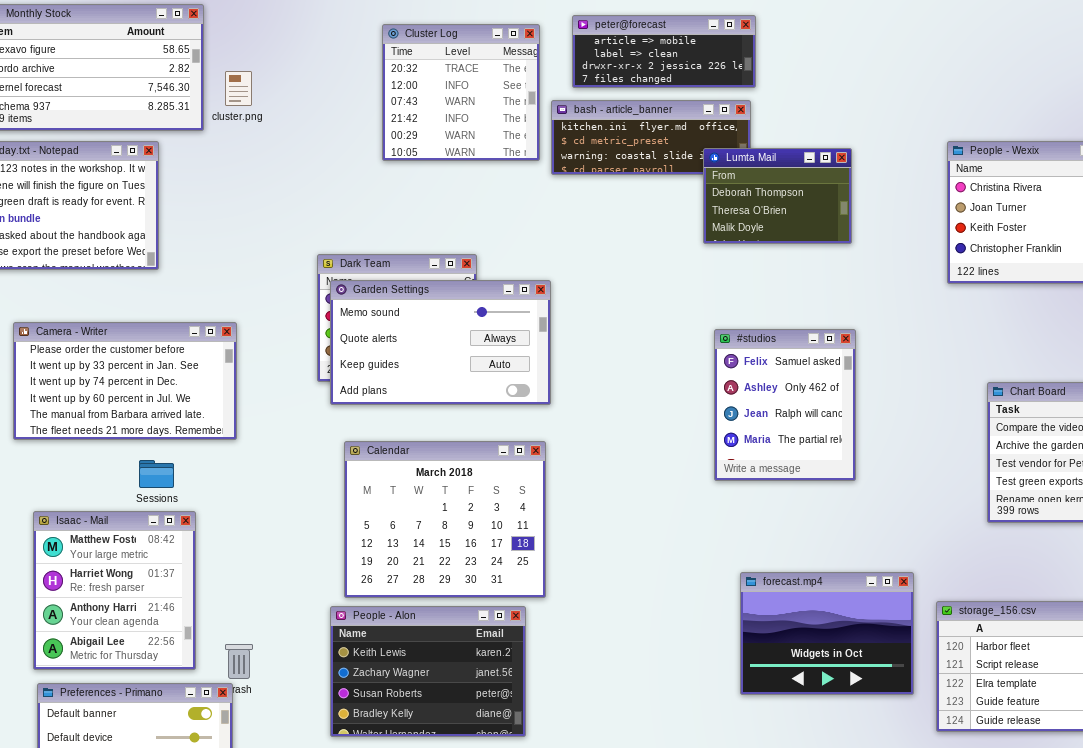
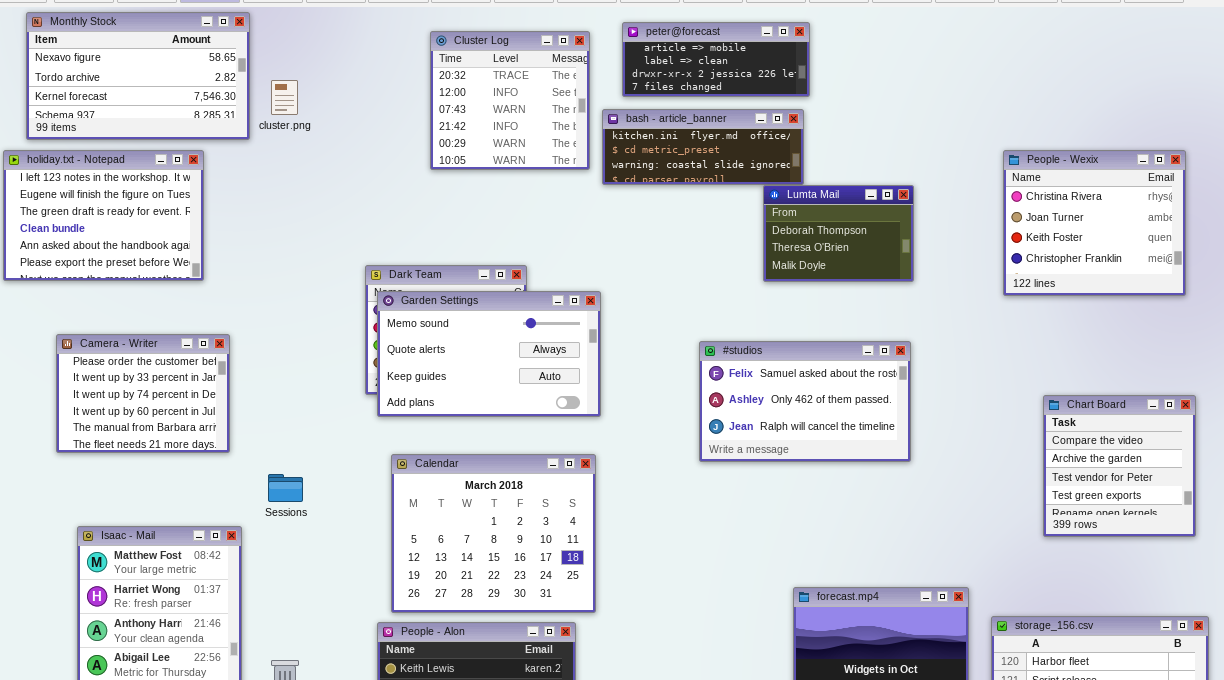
Lumta Mail: [703,148,852,244] -> [763,185,914,282], moved
Camera - Writer: [13,322,237,440] -> [56,334,230,453], resized
#studios: [714,329,856,481] -> [699,341,911,462], resized
Sessions: [139,460,174,488] -> [268,474,303,502], moved

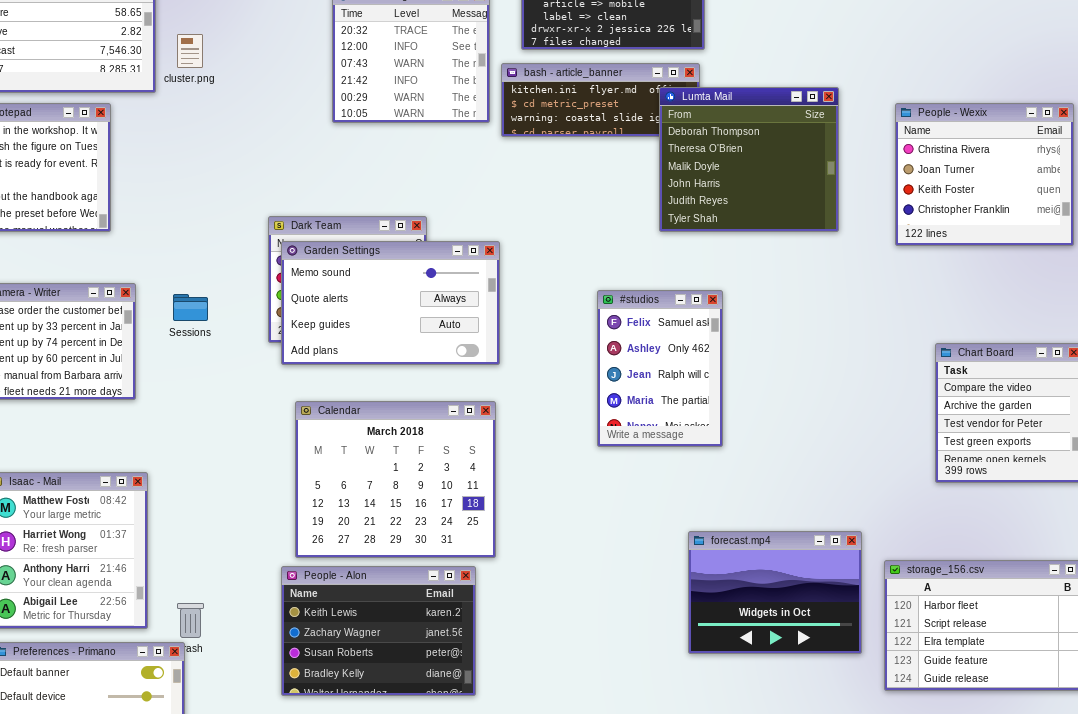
Lumta Mail: [763,185,914,282] -> [659,87,839,232], resized
#studios: [699,341,911,462] -> [597,290,723,447], resized
Sessions: [268,474,303,502] -> [173,294,208,321], moved

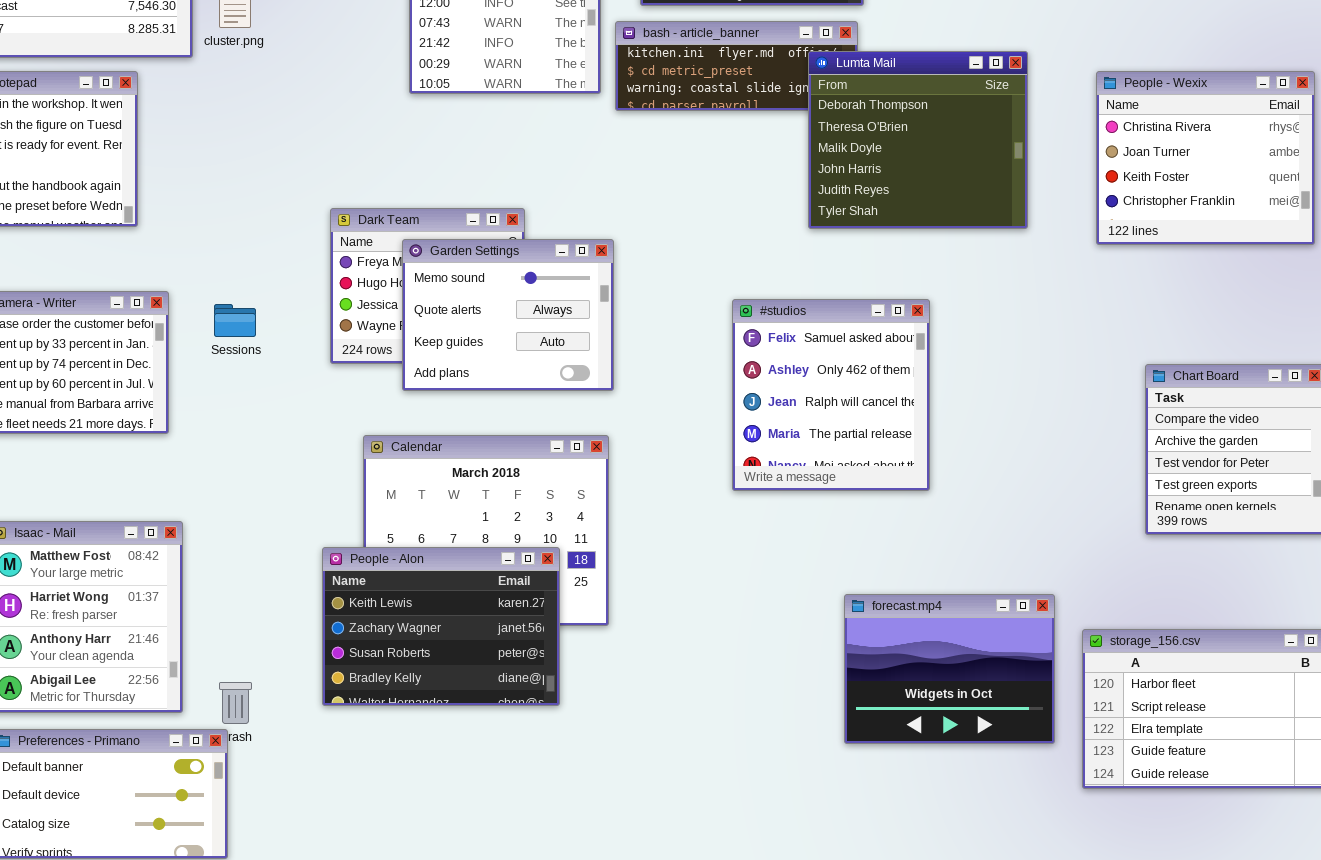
Garden Settings: [281,241,500,365] -> [402,239,614,391], resized
#studios: [597,290,723,447] -> [732,299,930,491], resized
People - Alon: [281,566,476,696] -> [322,547,560,706], moved

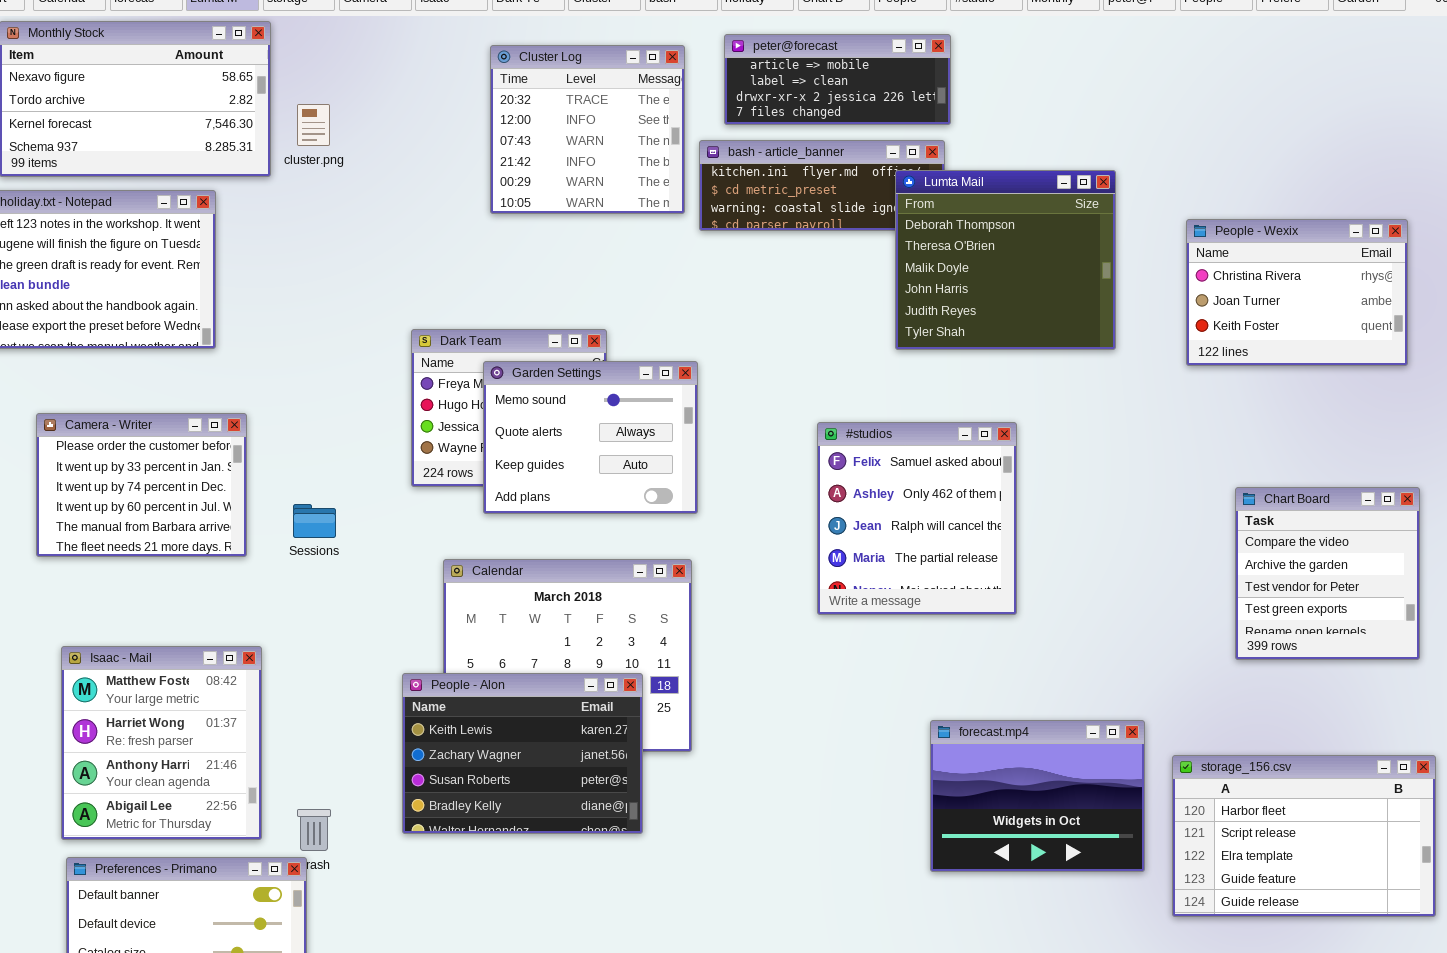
People - Wexix: [1096,71,1315,245] -> [1186,219,1408,366], resized
Sessions: [214,304,256,337] -> [293,504,336,538], moved

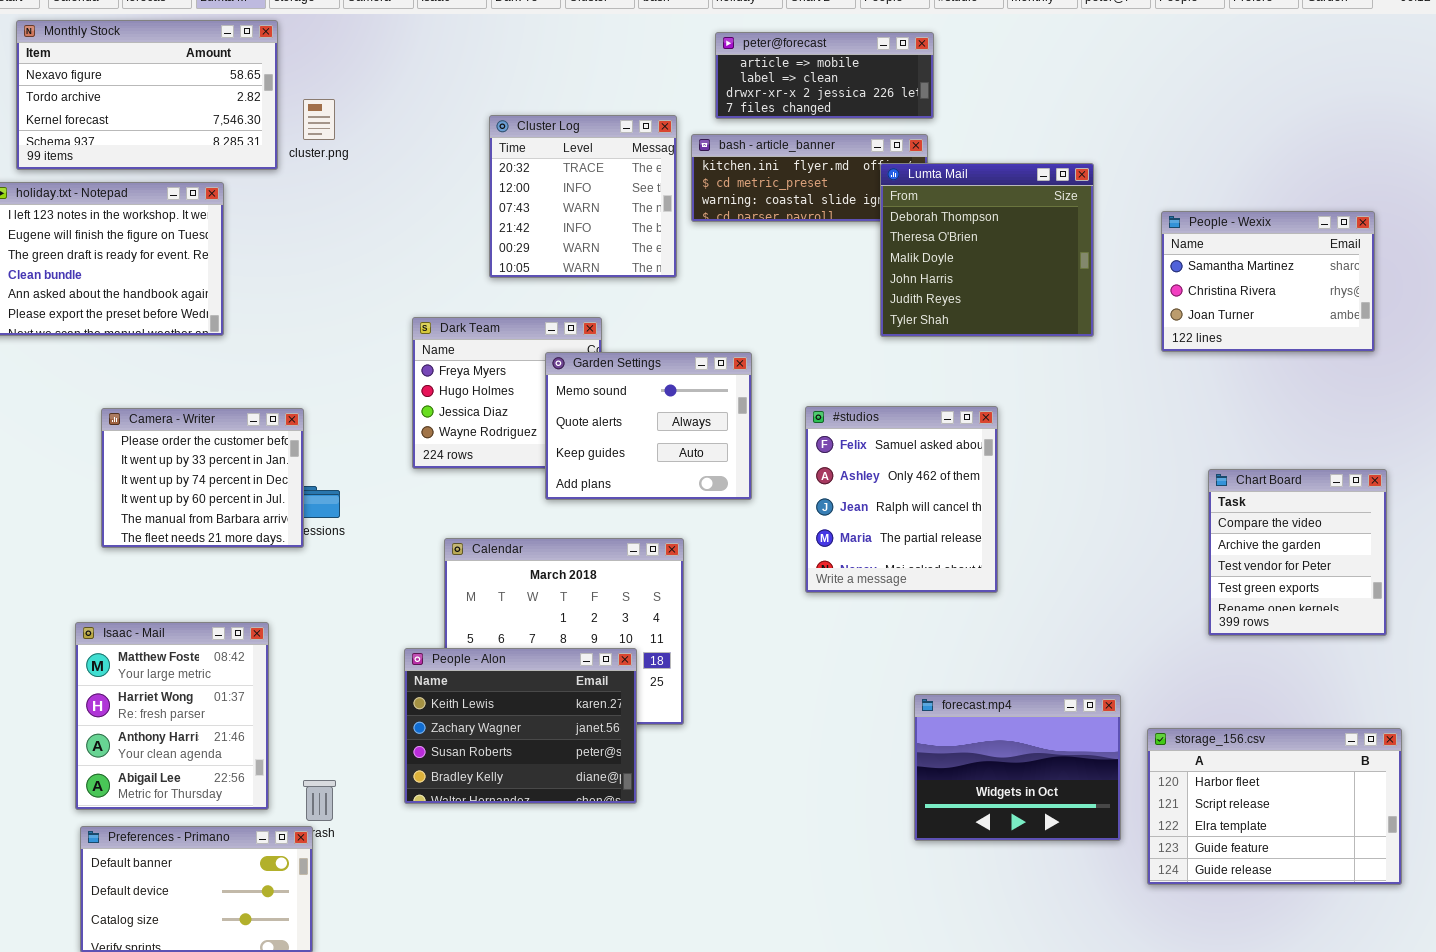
Cluster Log: [490,45,685,214] -> [489,115,677,278], moved
People - Wexix: [1186,219,1408,366] -> [1161,211,1375,352], scrolled up 1 row
Garden Settings: [483,361,698,514] -> [545,352,752,500], moved
Camera - Writer: [36,413,247,557] -> [101,408,304,548], moved

